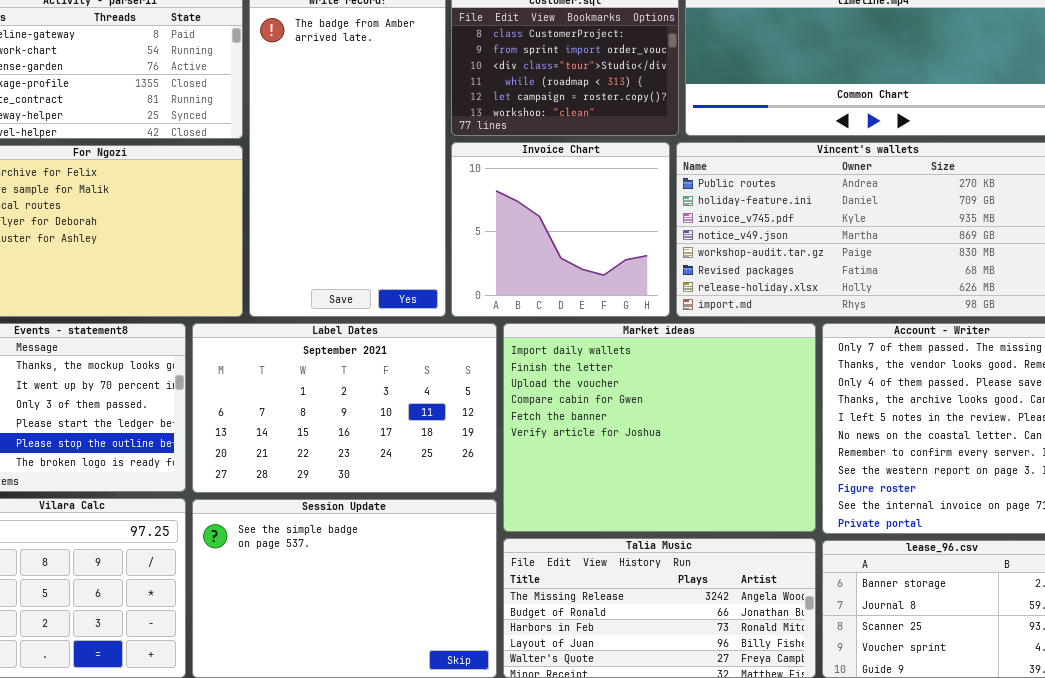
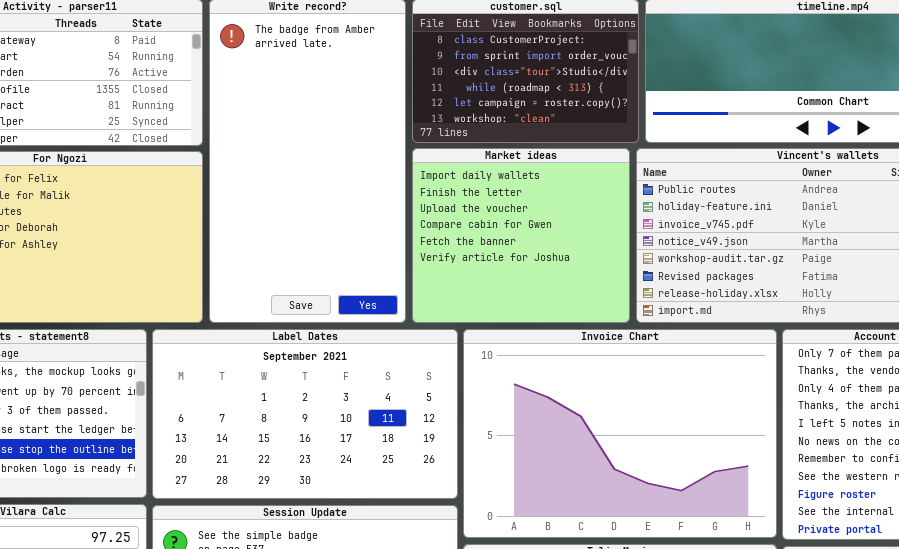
Invoice Chart: [451,142,670,317] -> [463,329,777,538], moved, resized
Market ideas: [503,323,816,532] -> [412,148,630,323], moved, resized

